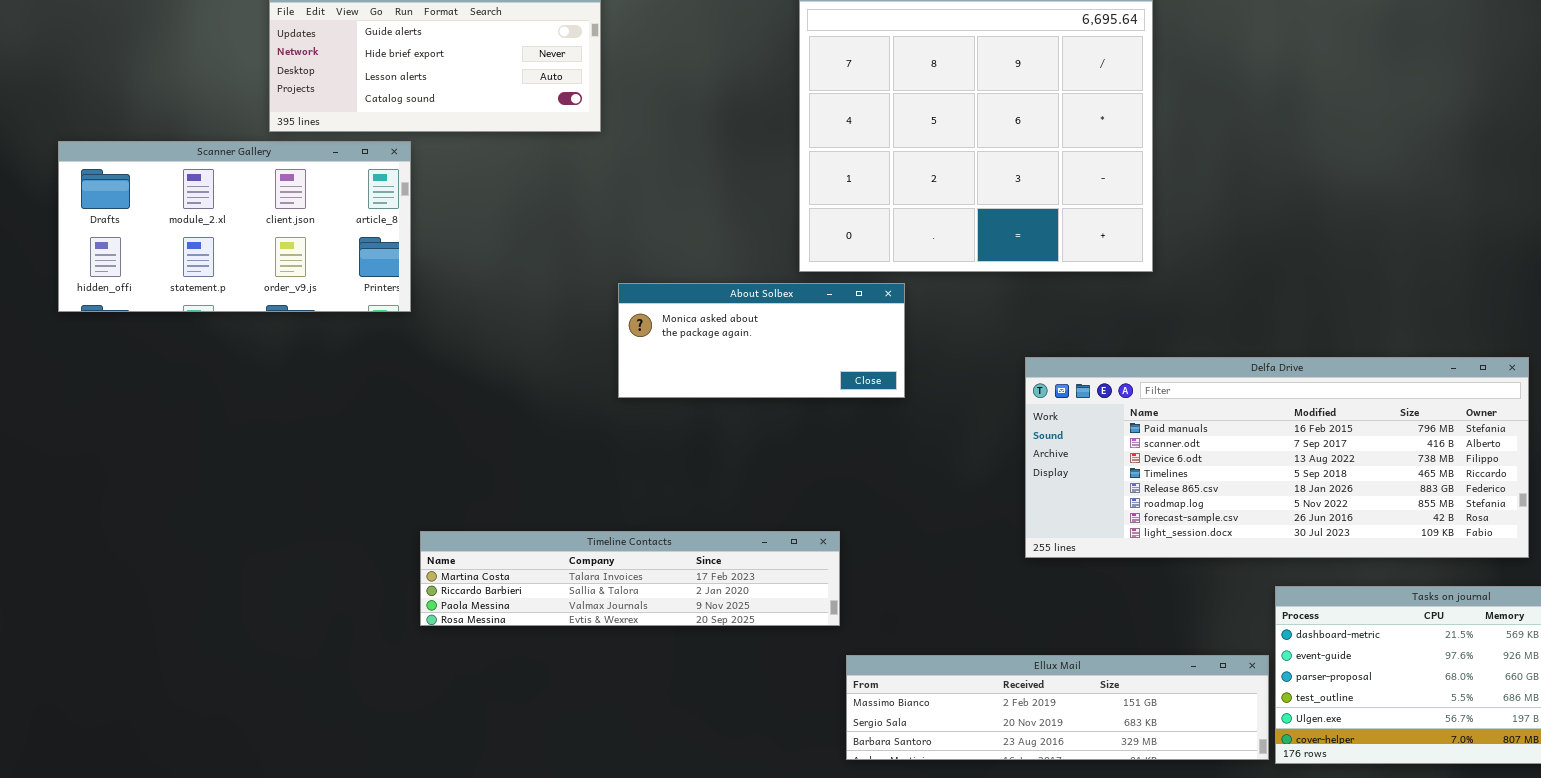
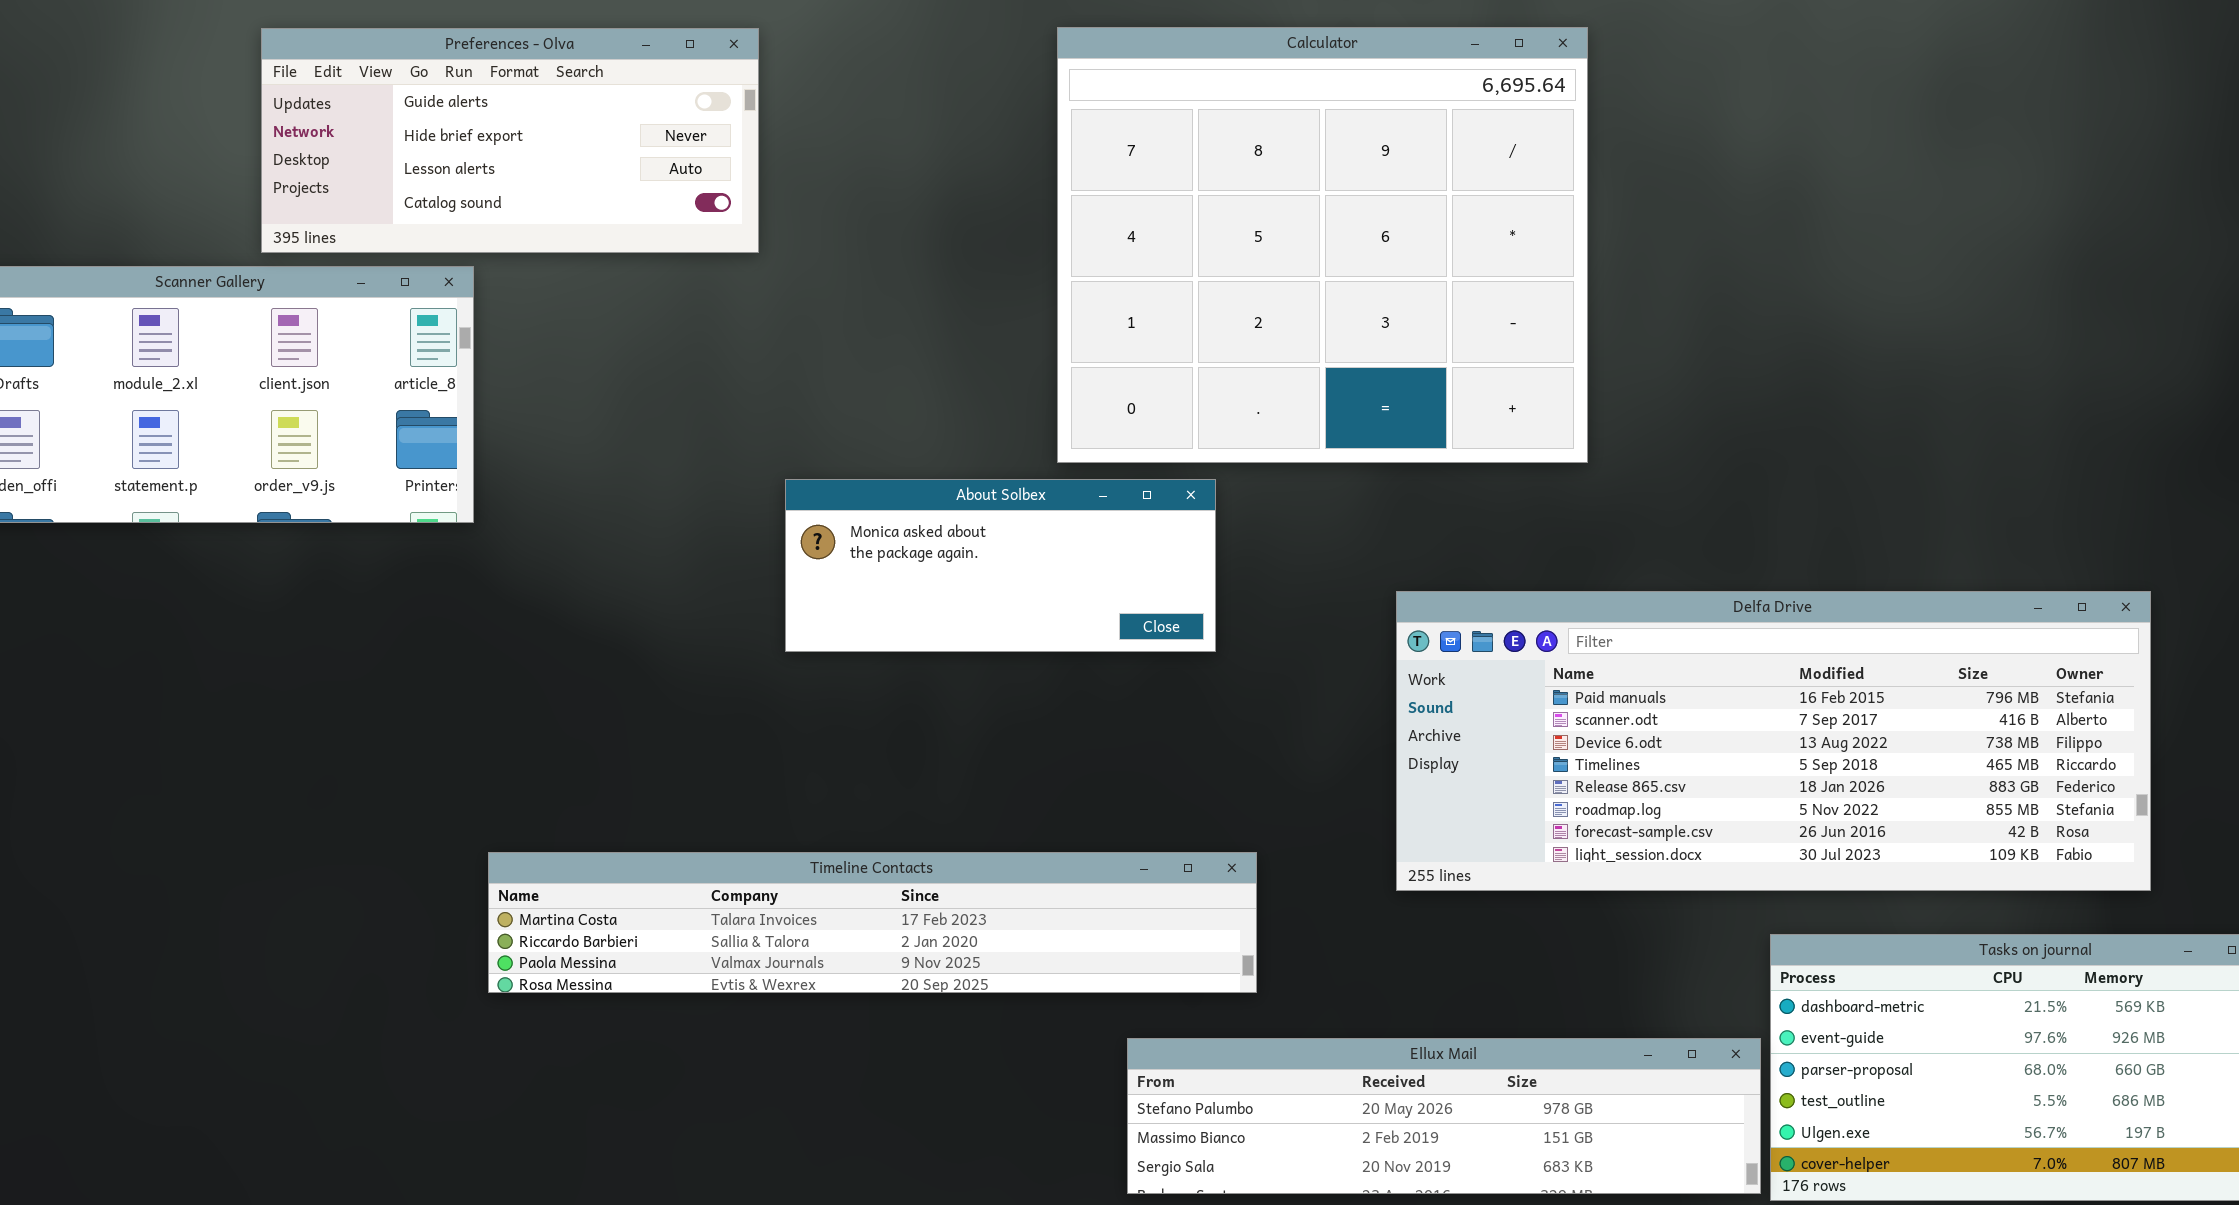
Timeline Contacts: [420,531,840,626] -> [488,852,1257,993], resized
Ellux Mail: [846,655,1269,760] -> [1127,1038,1761,1194], scrolled up 1 row

